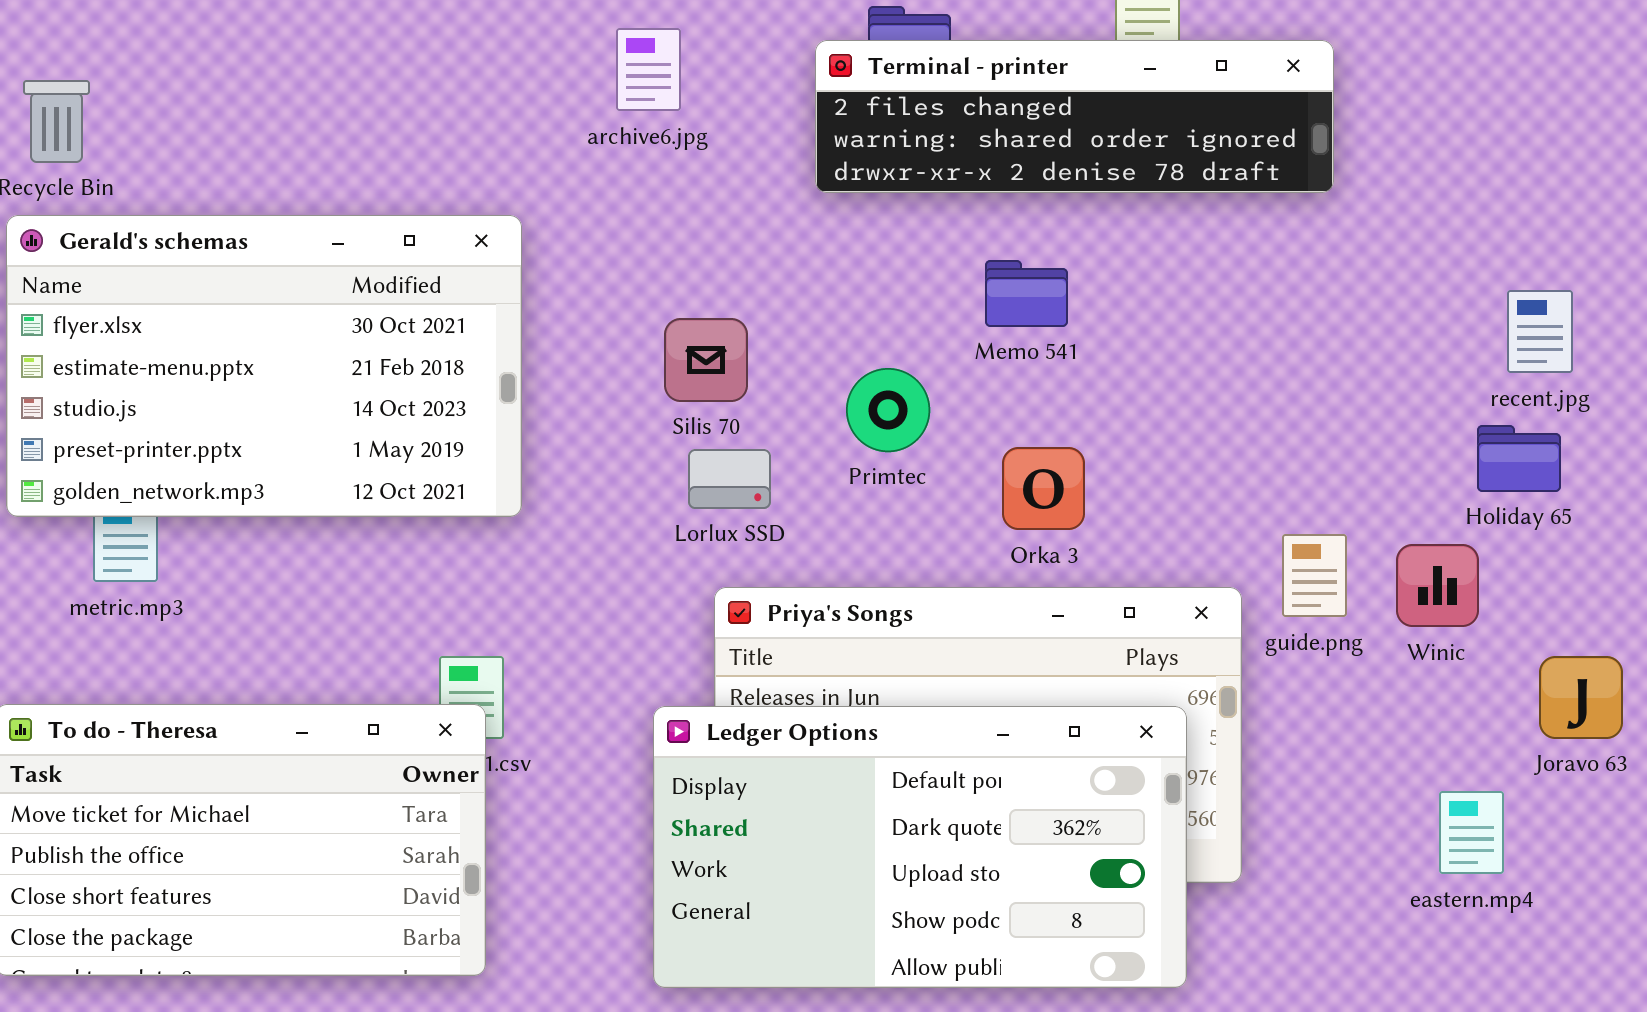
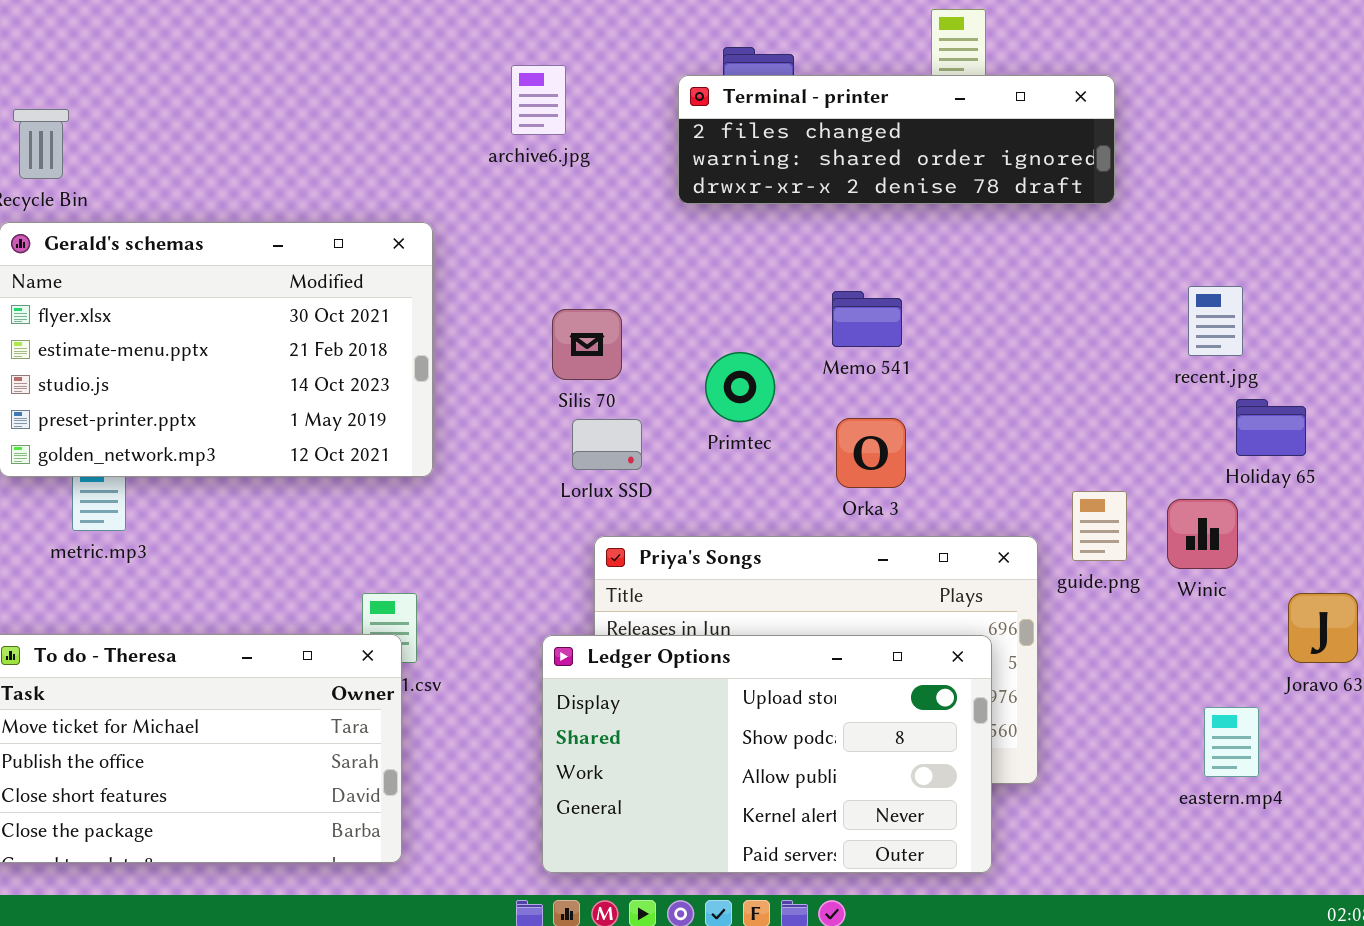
Memo 541: [985,260,1068,327] -> [832,291,902,347], moved
recent.jpg: [1507,290,1573,373] -> [1188,286,1243,356], moved
Ledger Options: [653,706,1187,988] -> [542,635,992,873], scrolled down 2 rows

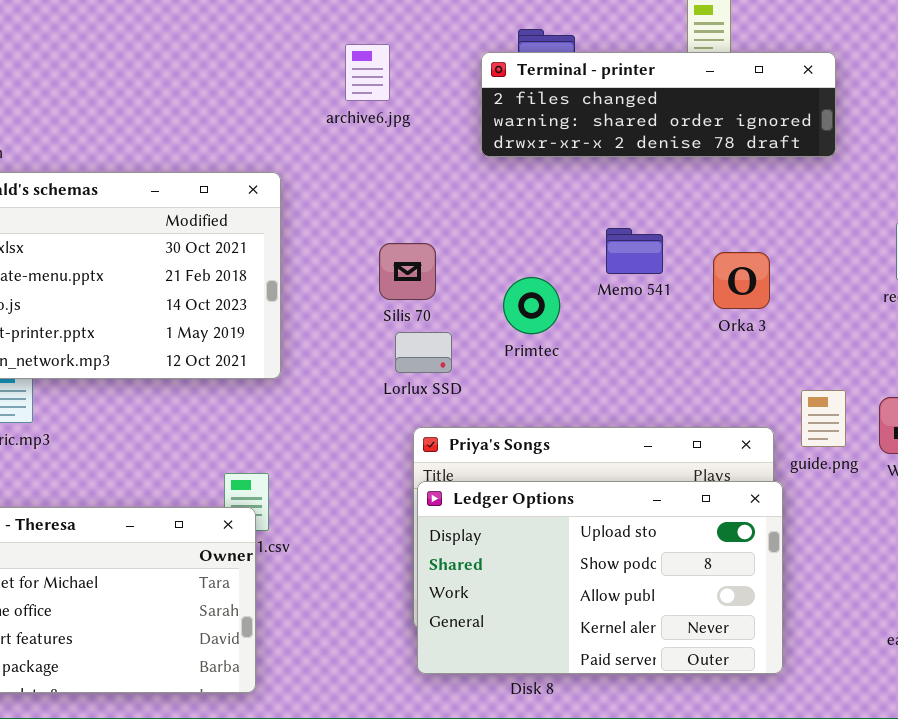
Orka 3: [836,418,906,488] -> [713,252,770,309], moved
Ledger Options: [542,635,992,873] -> [417,481,783,674], moved

